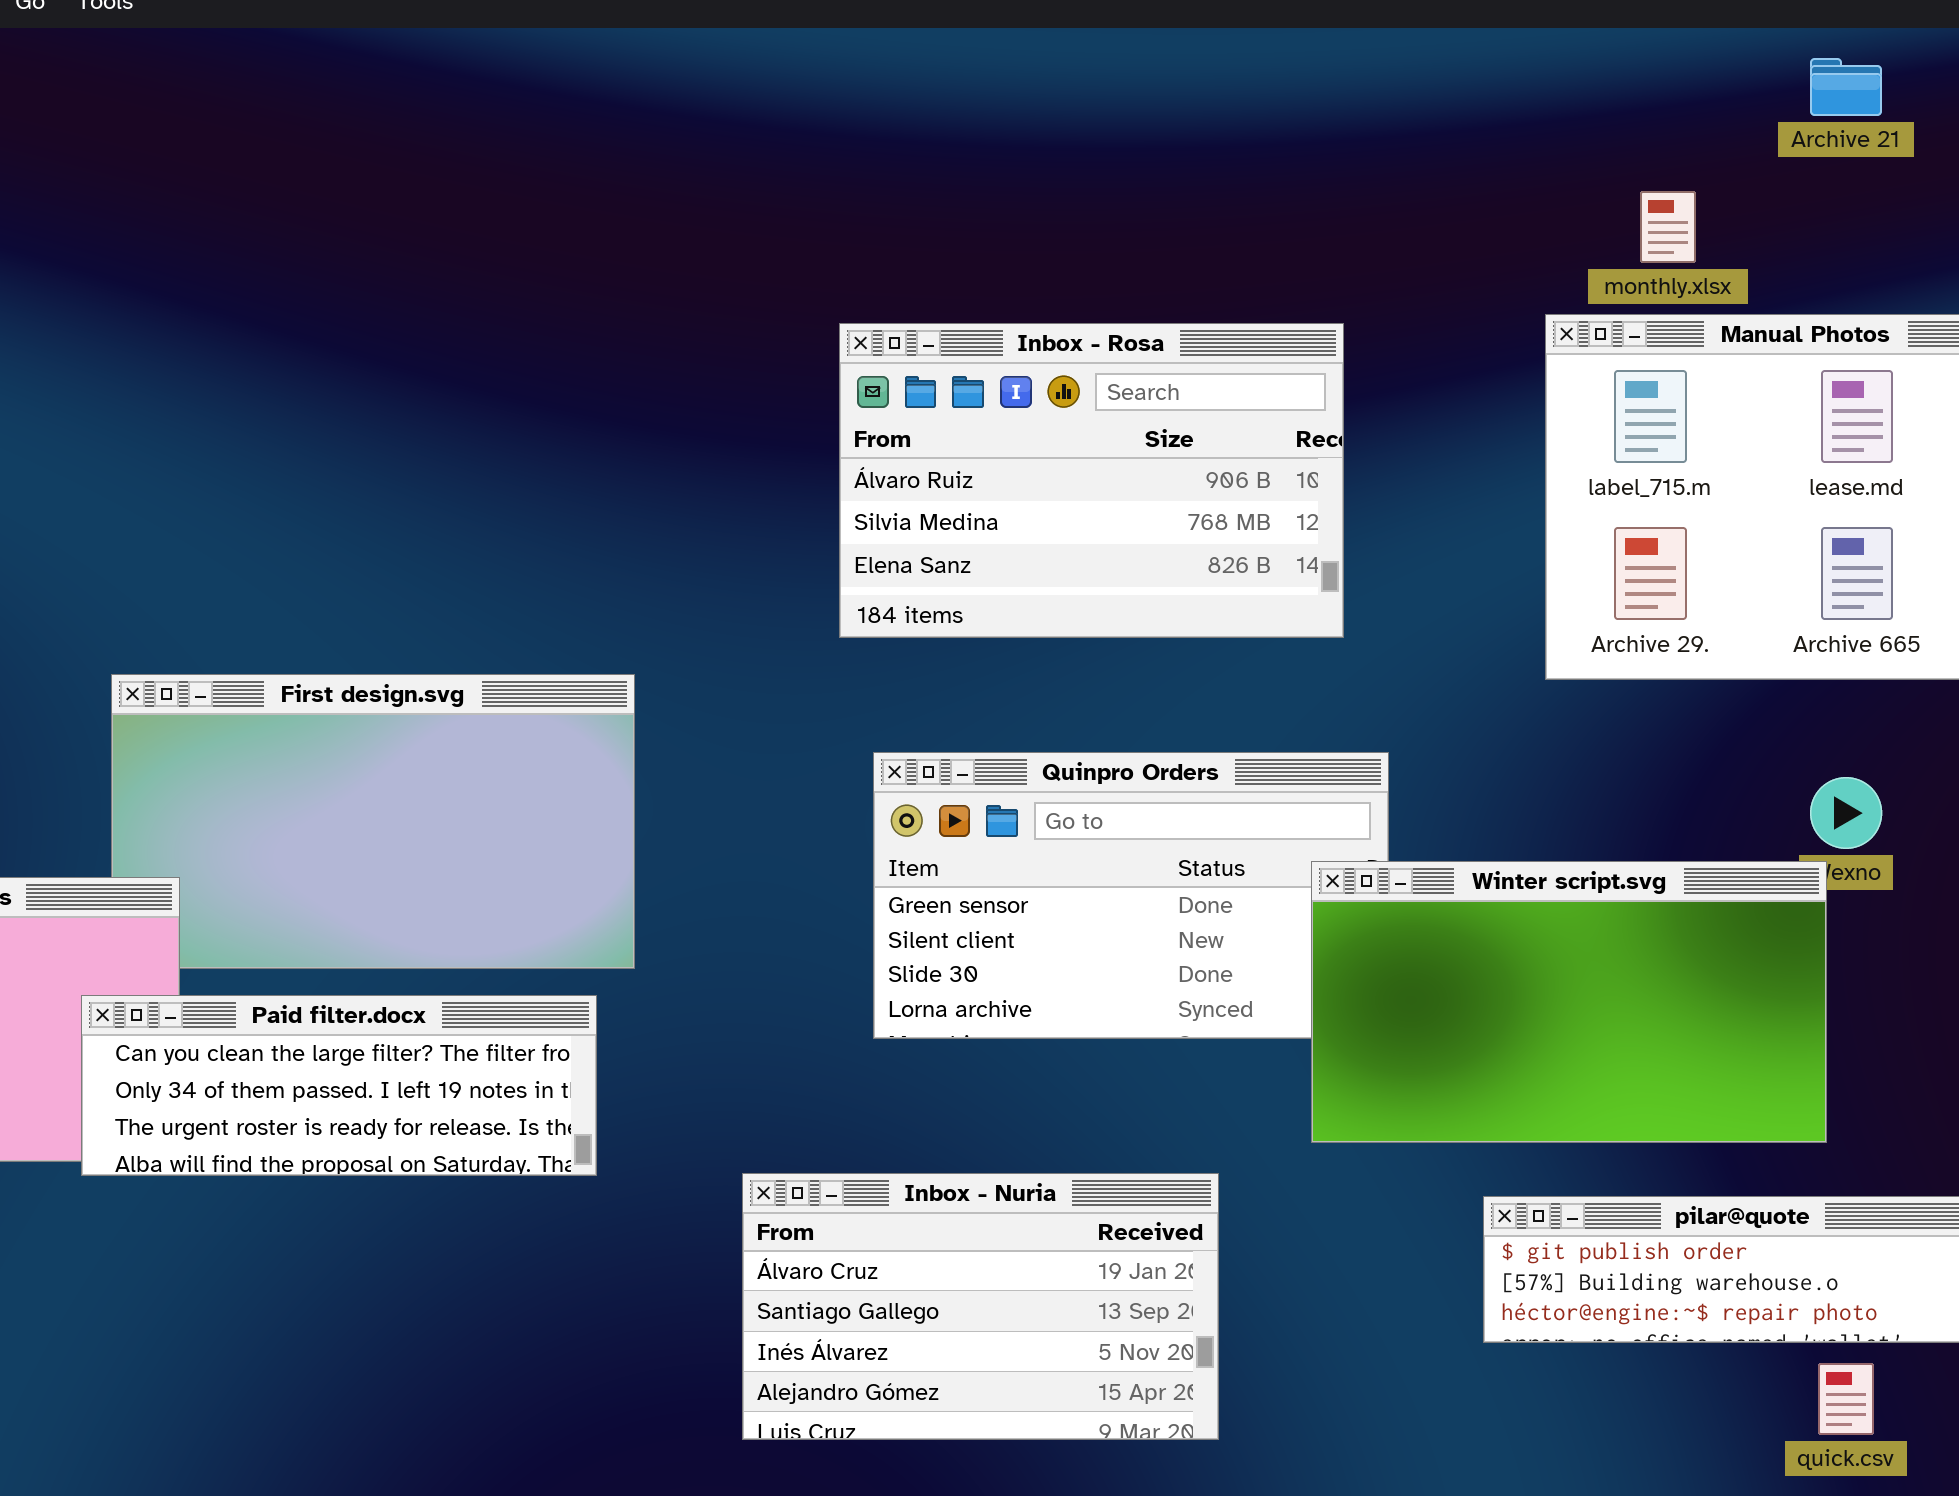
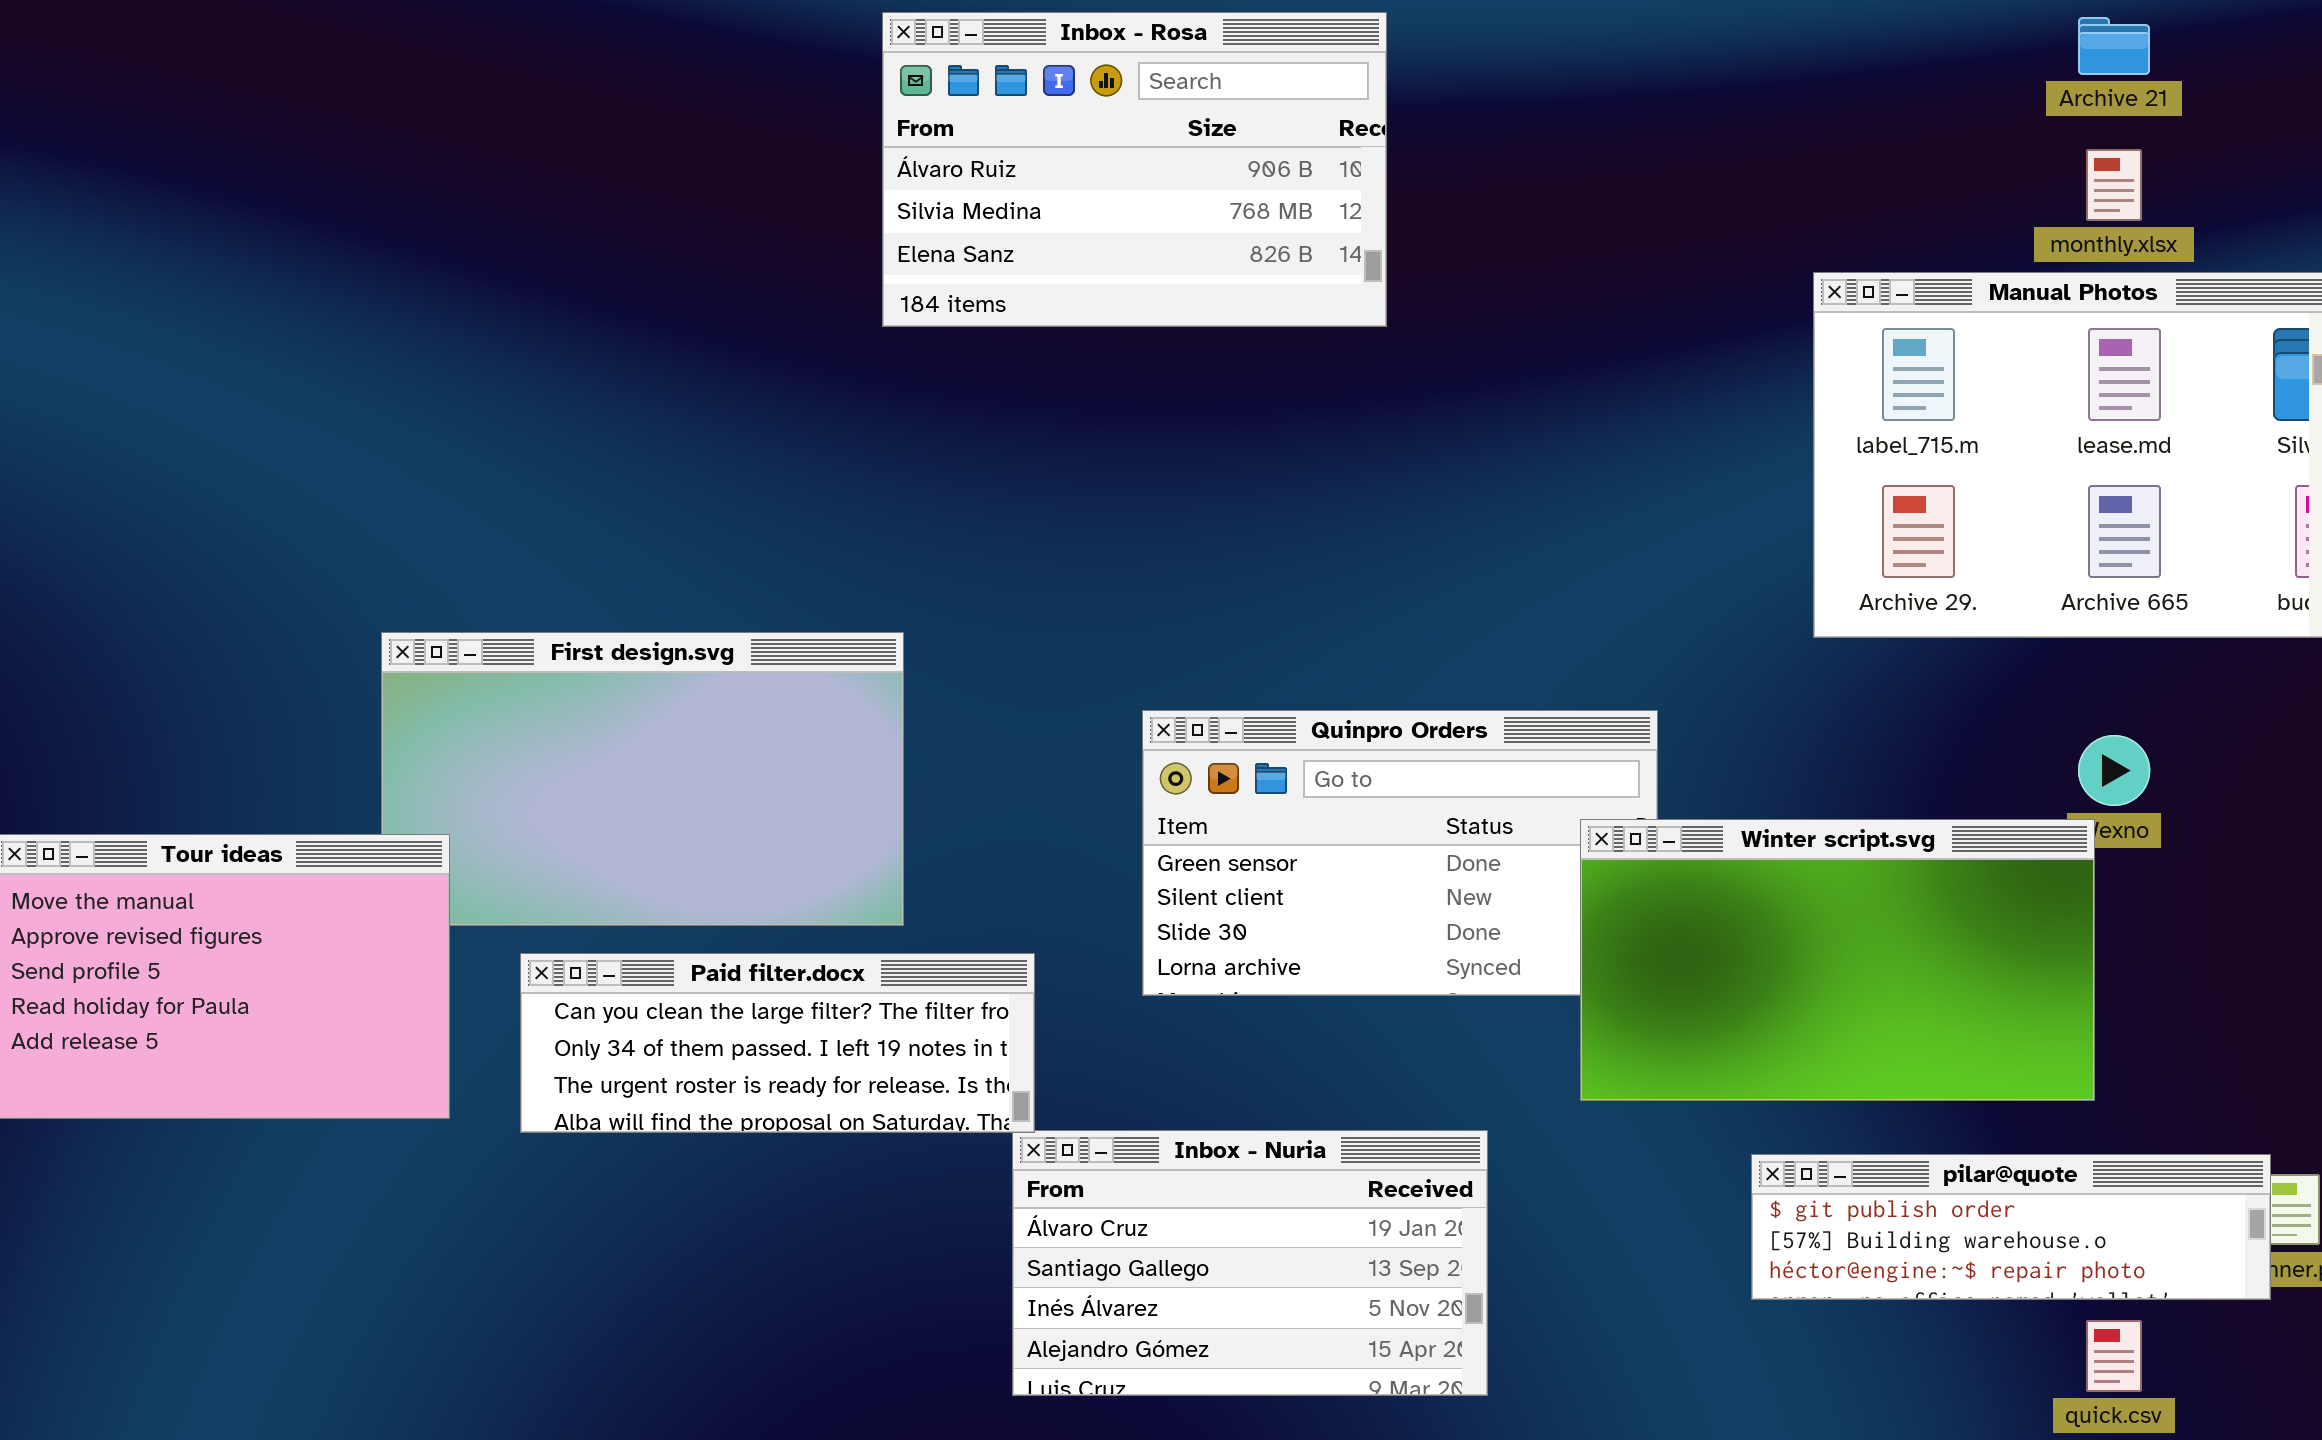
monthly.xlsx: [1640,191,1696,263] -> [2086,149,2142,221], moved
Inbox - Rosa: [839,323,1344,638] -> [882,12,1387,327], moved
Paid filter.docx: [81,995,597,1176] -> [520,953,1035,1133], moved

